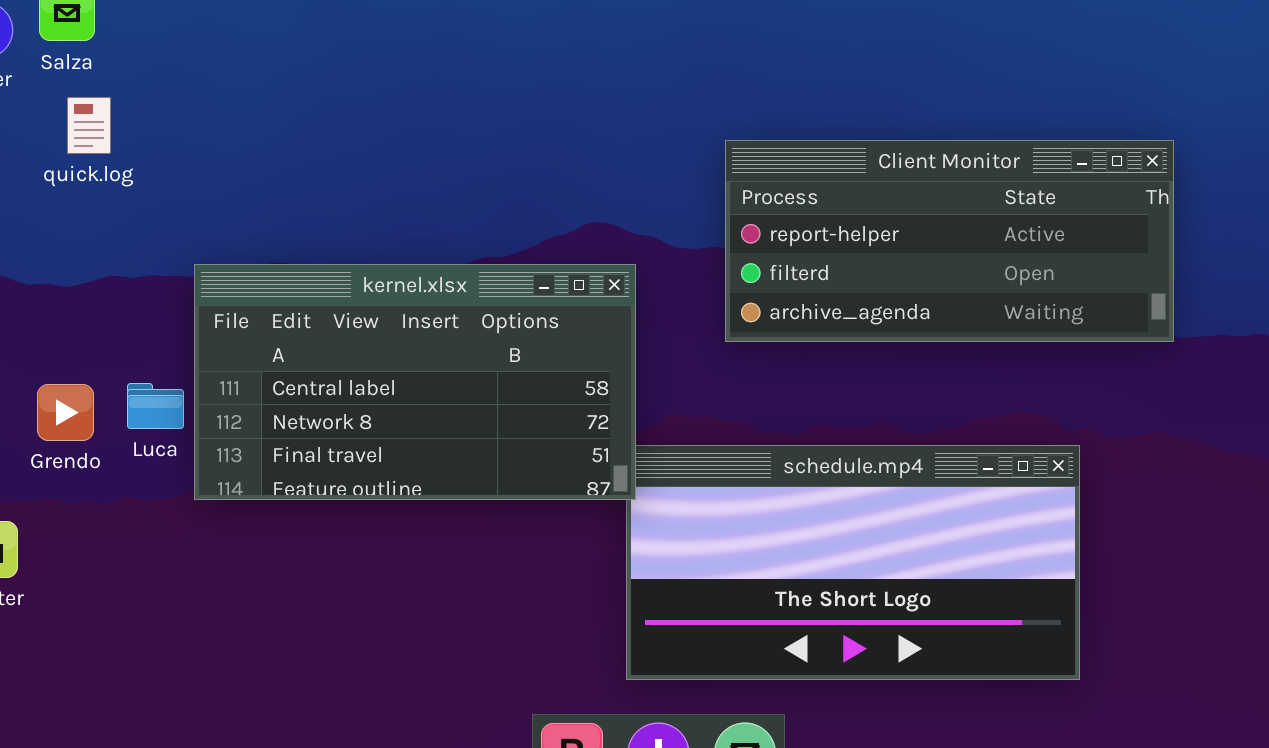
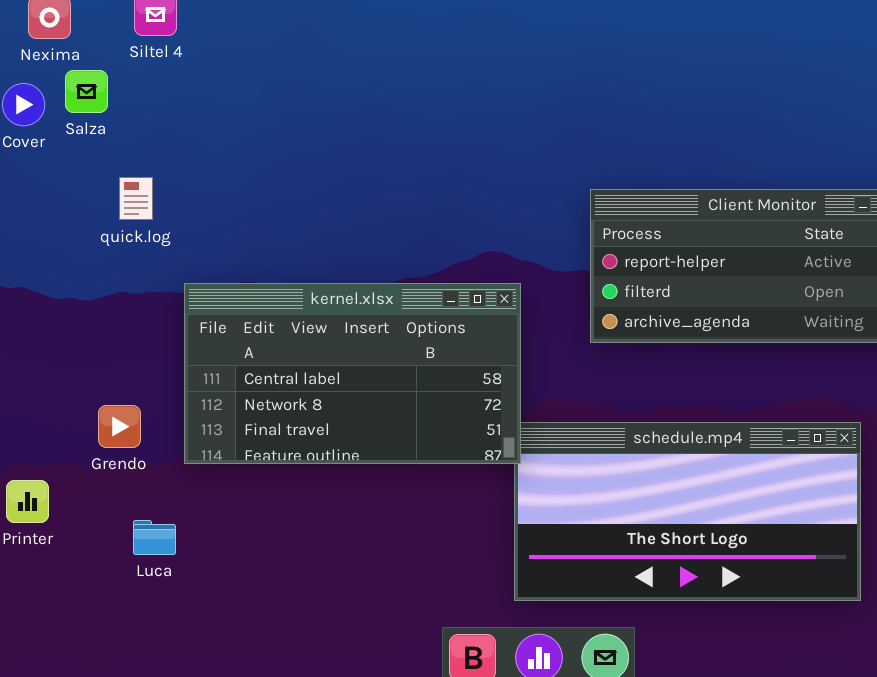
quick.log: [67,97,111,154] -> [119,177,153,220], moved
Luca: [127,383,184,429] -> [133,520,176,555], moved
Grendo: [37,384,94,441] -> [98,405,141,448], moved

